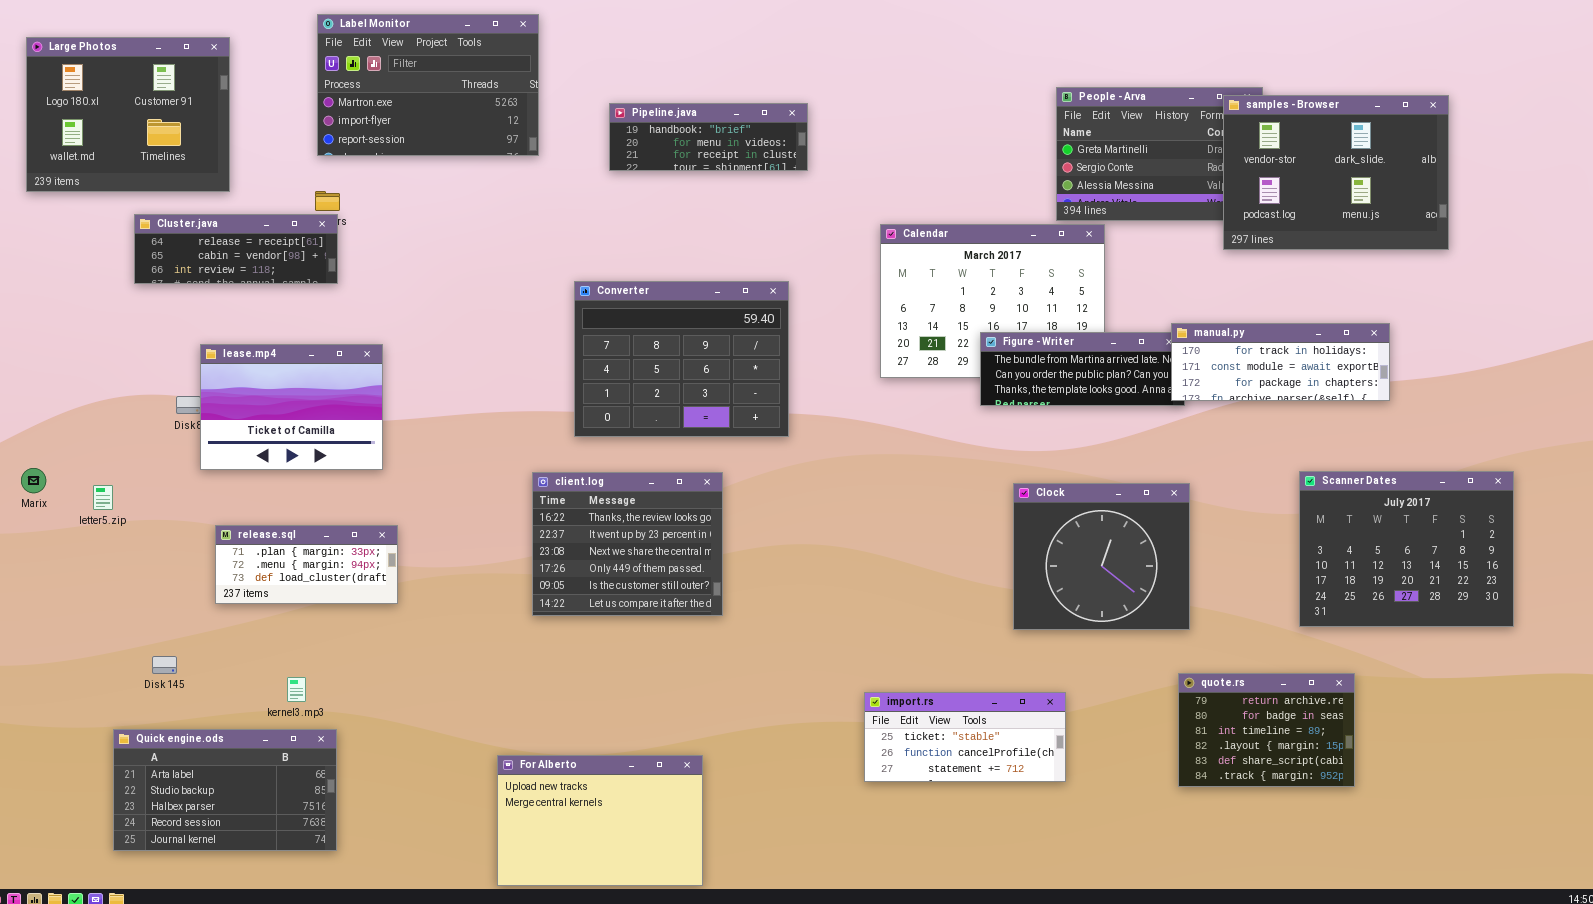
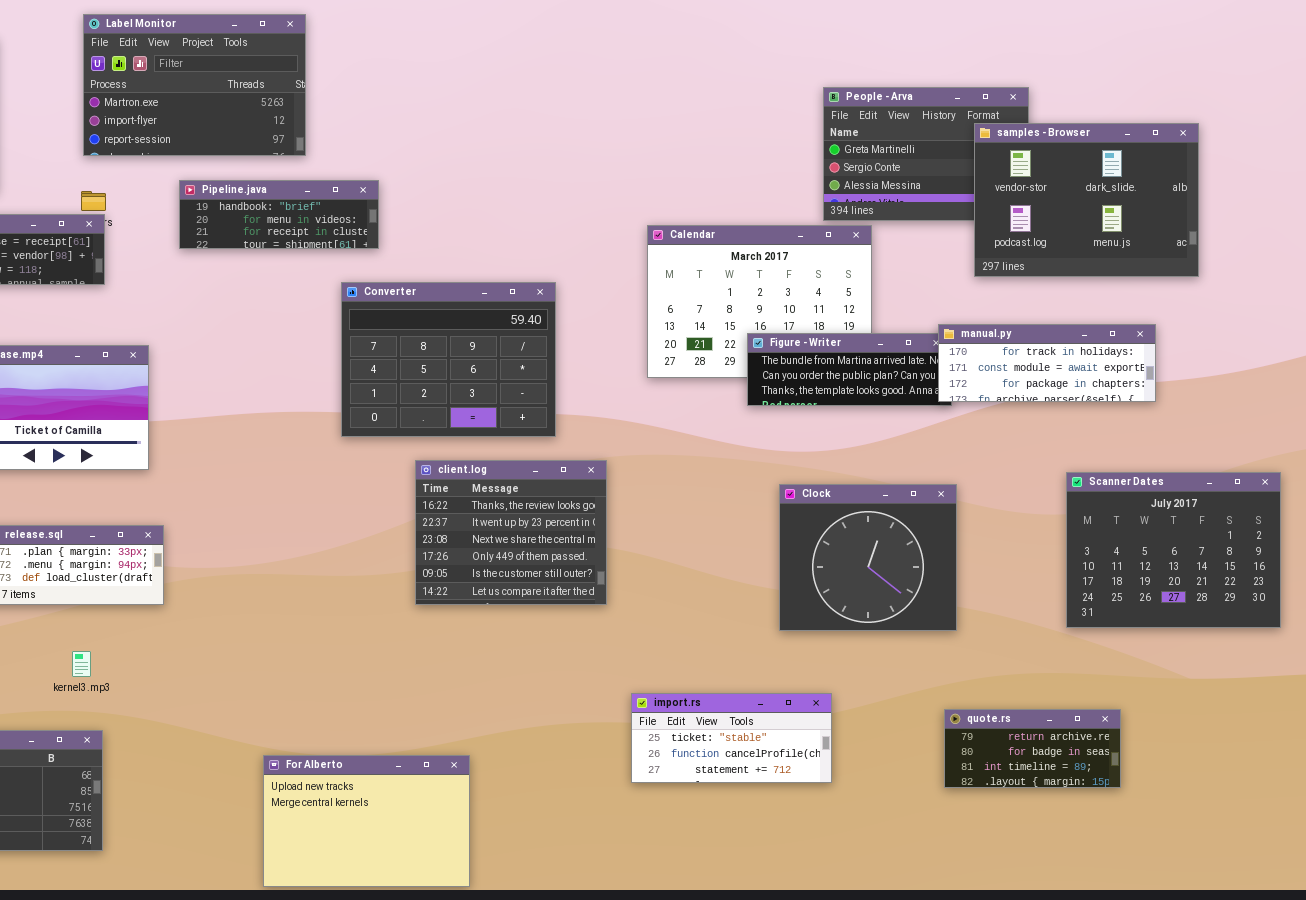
samples - Browser: [1223,95,1449,250] -> [974,123,1199,277], moved
Pipeline.java: [609,103,808,171] -> [179,180,379,249], moved
client.log: [532,472,723,616] -> [415,460,607,605], moved
quote.rs: [1178,673,1355,787] -> [944,709,1121,788], resized
kernel3.mp3: [287,677,306,702] -> [72,651,91,677], moved

